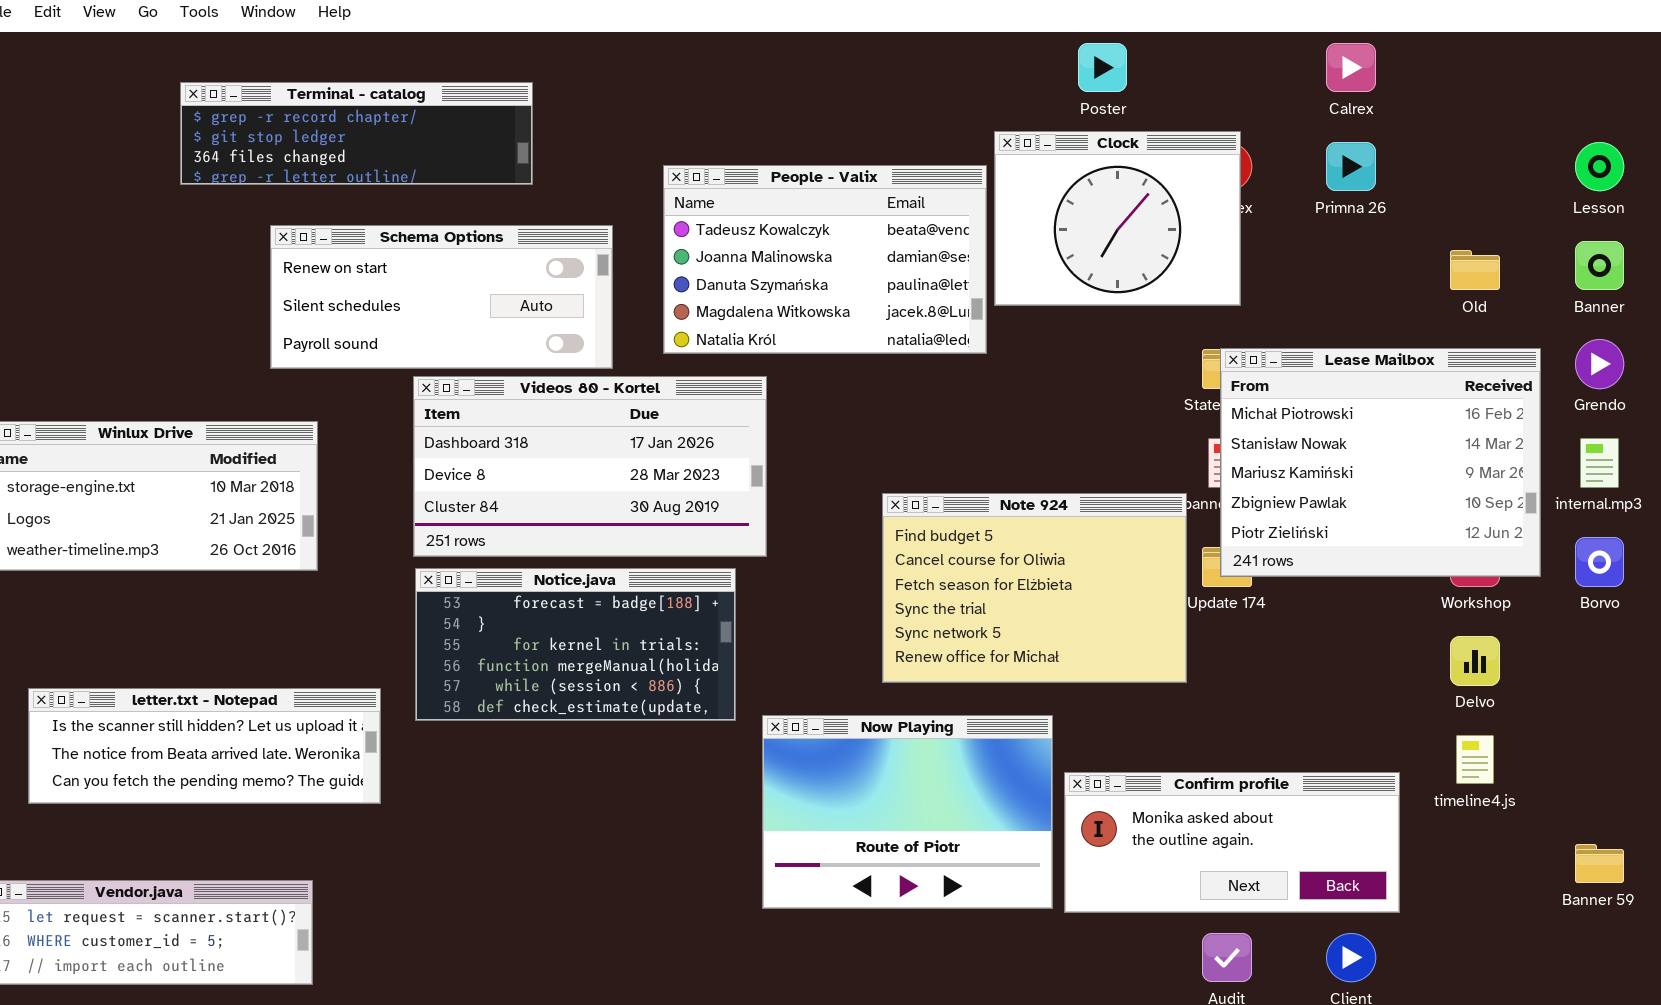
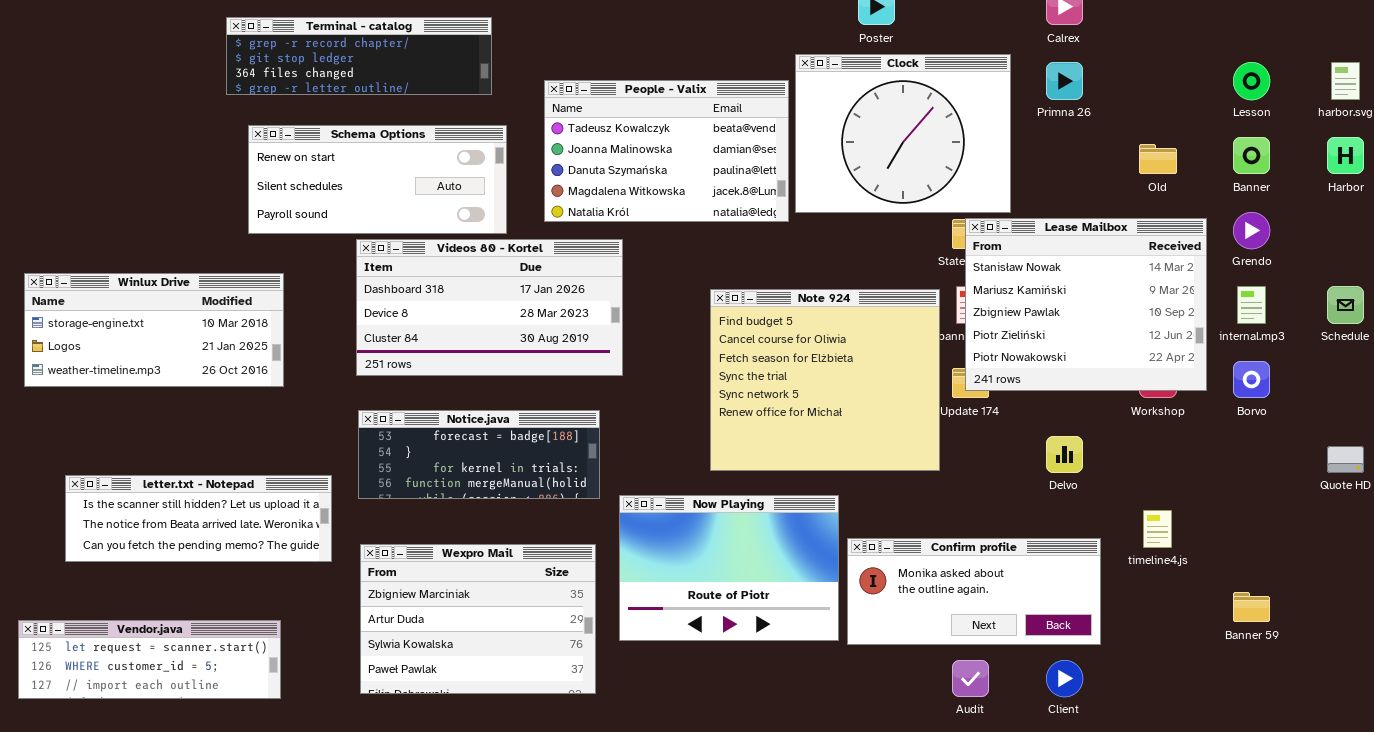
Terminal - catalog: [180,82,533,185] -> [226,17,492,95], moved
Clock: [994,131,1241,306] -> [795,54,1011,213], resized
Lease Mailbox: [1220,348,1541,577] -> [965,218,1207,391], scrolled down 1 row
Note 924: [882,493,1187,683] -> [710,289,940,471], resized
Notice.java: [415,568,736,721] -> [358,410,600,499], resized
Delvo: [1450,636,1500,686] -> [1046,436,1083,473], moved
Wexpro Mail: none -> [360,544,596,694], opened

